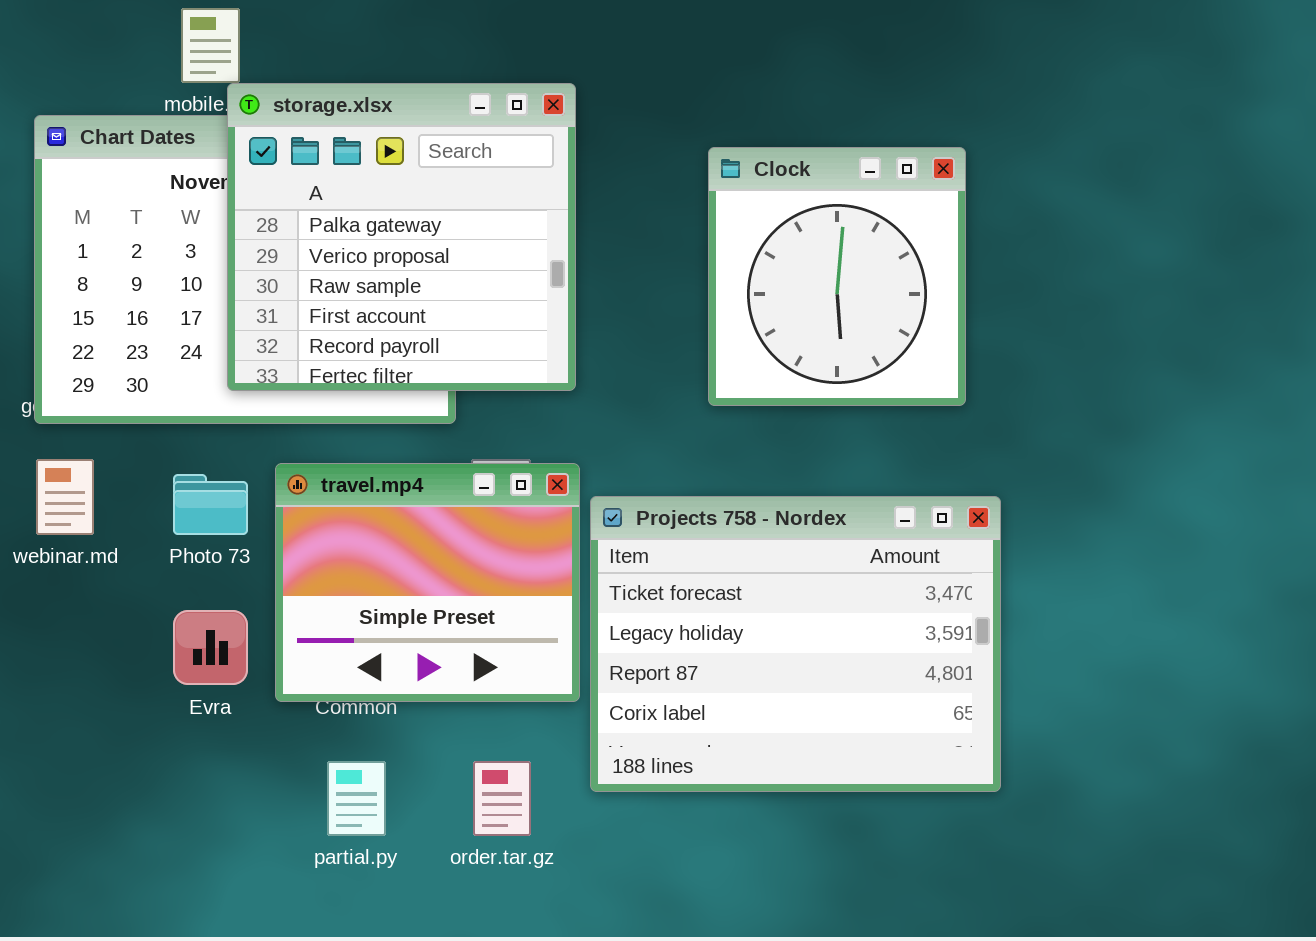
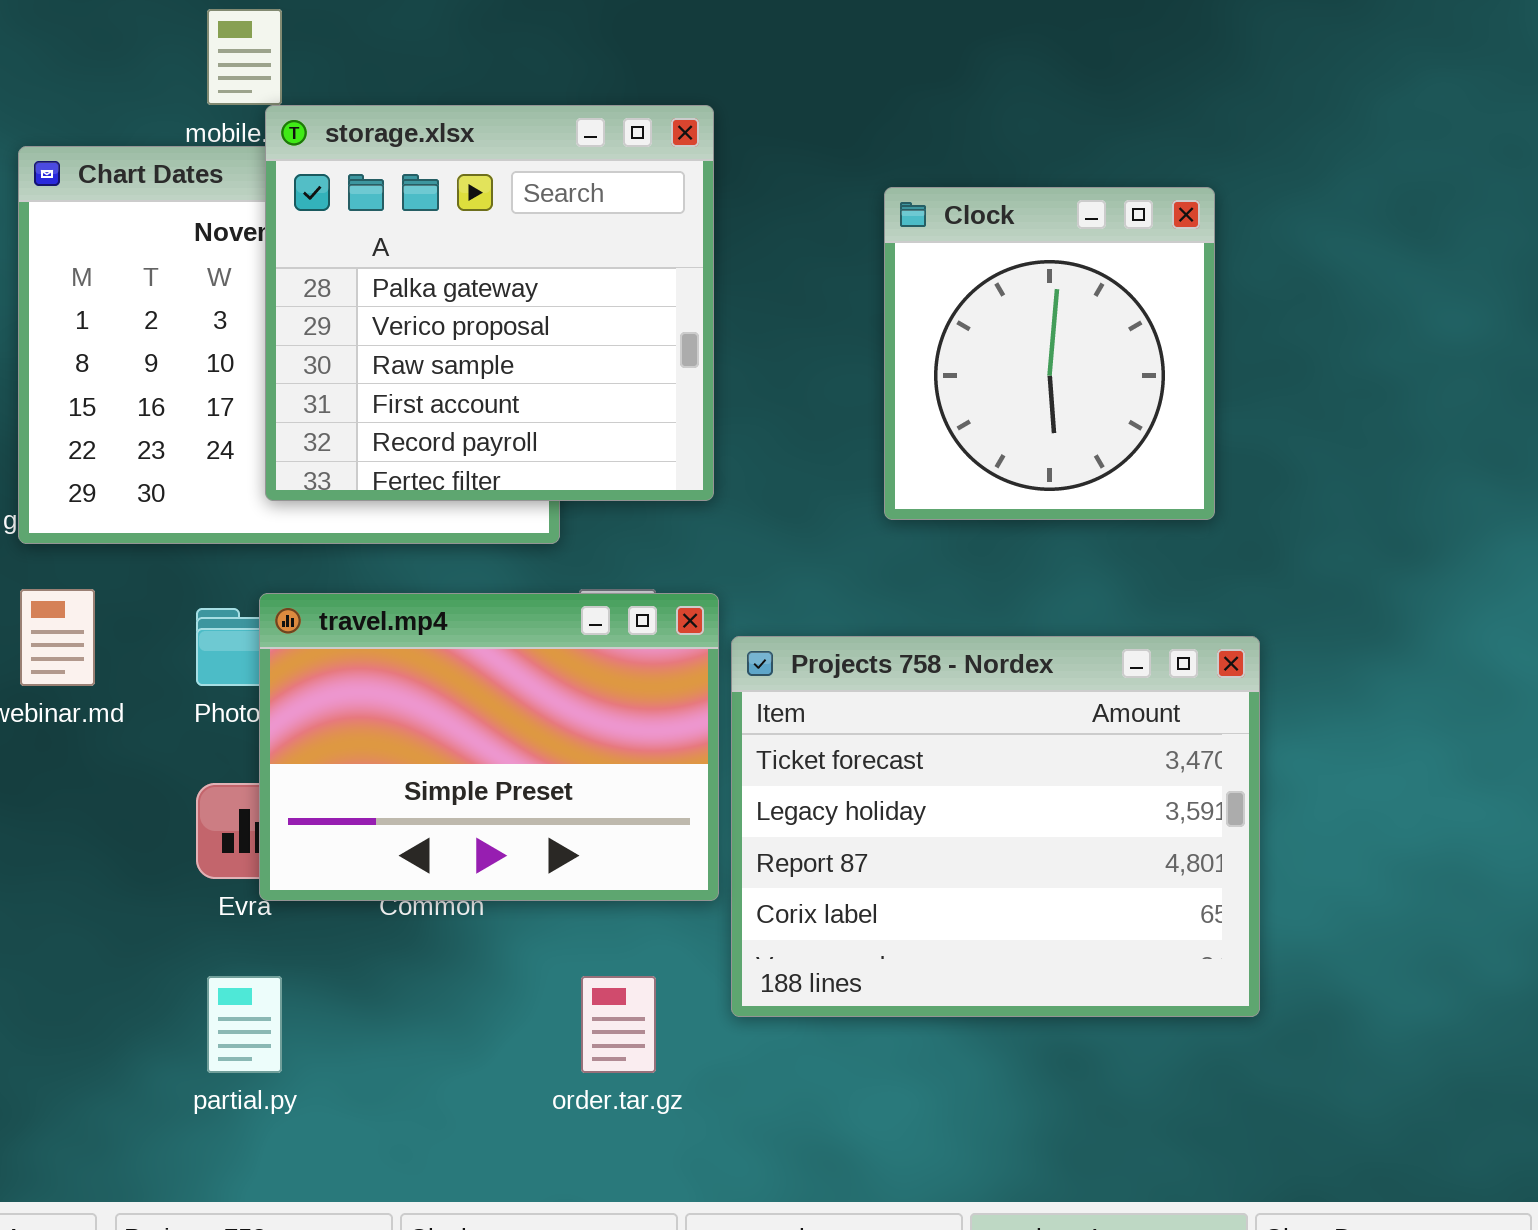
travel.mp4: [275,463,580,702] -> [259,593,719,901], resized
partial.py: [327,761,386,836] -> [207,976,282,1073], moved

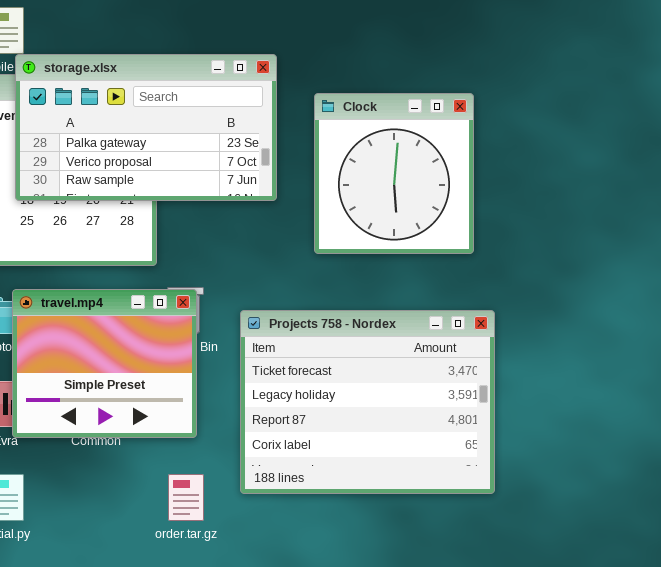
storage.xlsx: [265,105,714,501] -> [15,54,277,201], resized
travel.mp4: [259,593,719,901] -> [12,289,197,438], resized

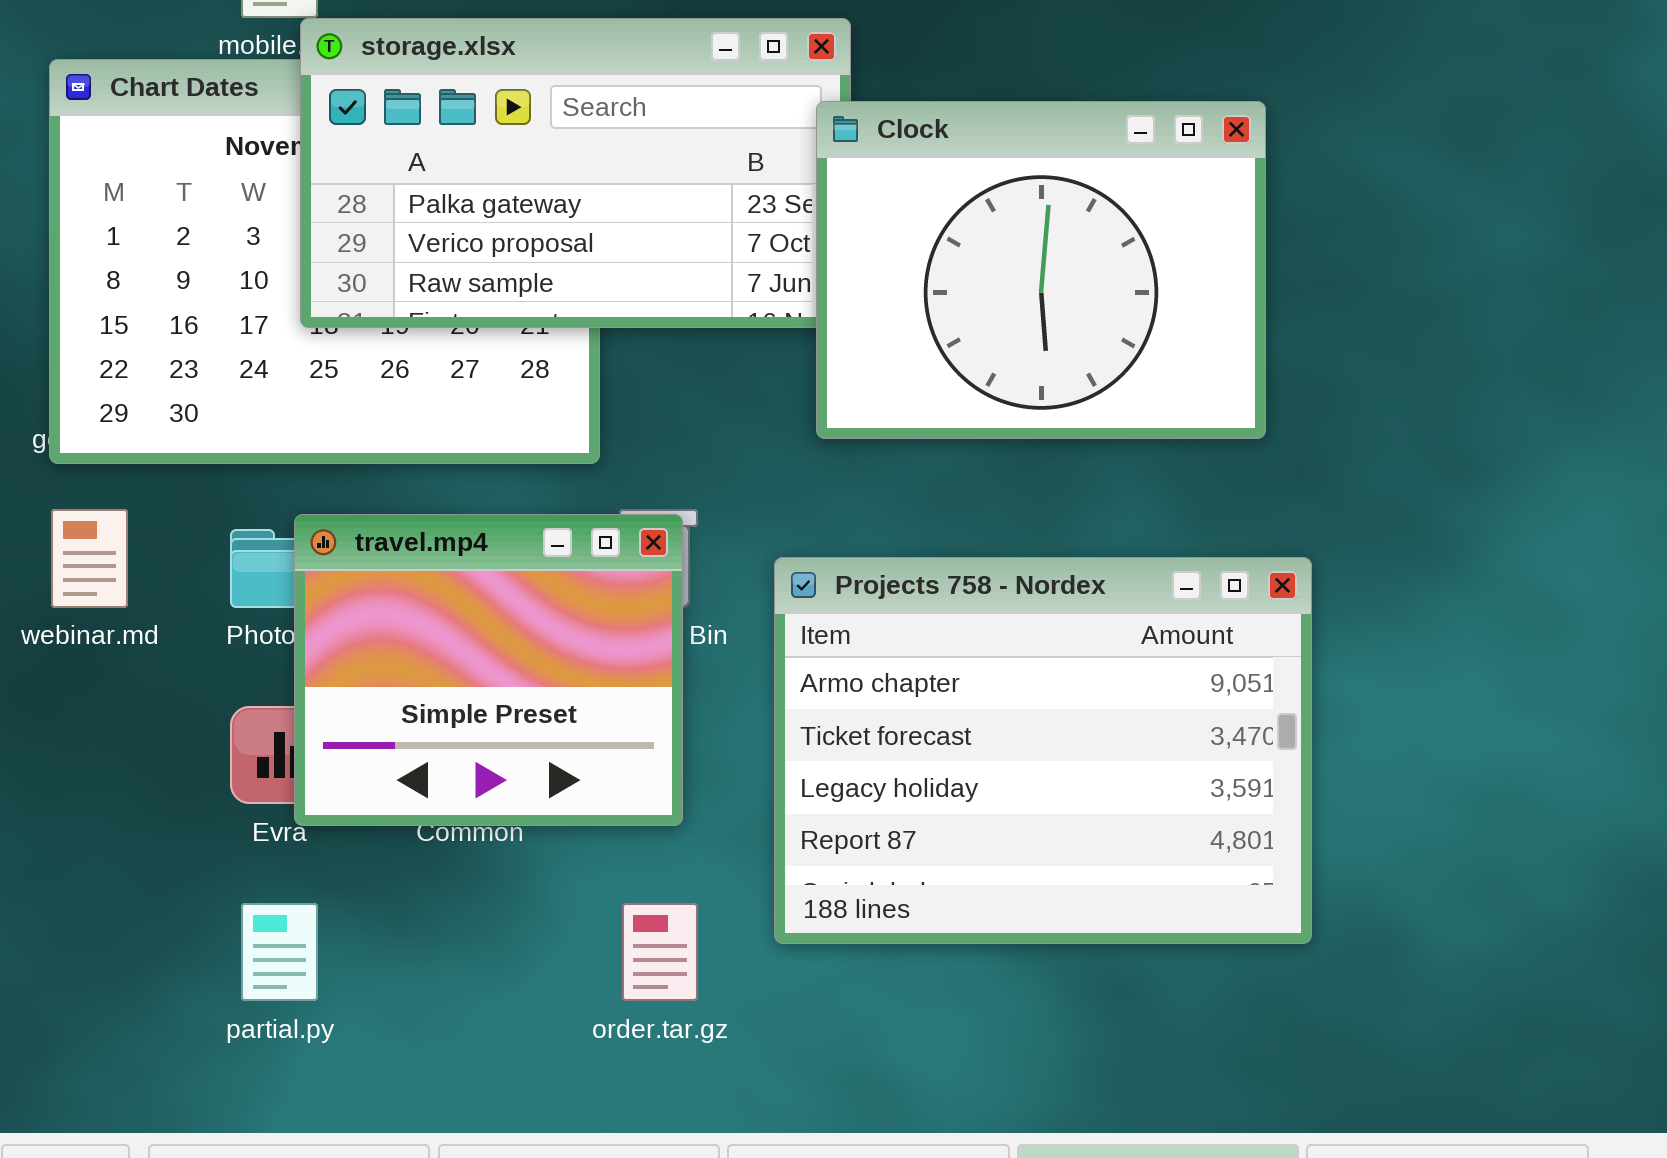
Clock: [314,93,474,254] -> [816,101,1266,439], resized
Projects 758 - Nordex: [240,310,495,494] -> [774,557,1312,944], scrolled up 1 row

